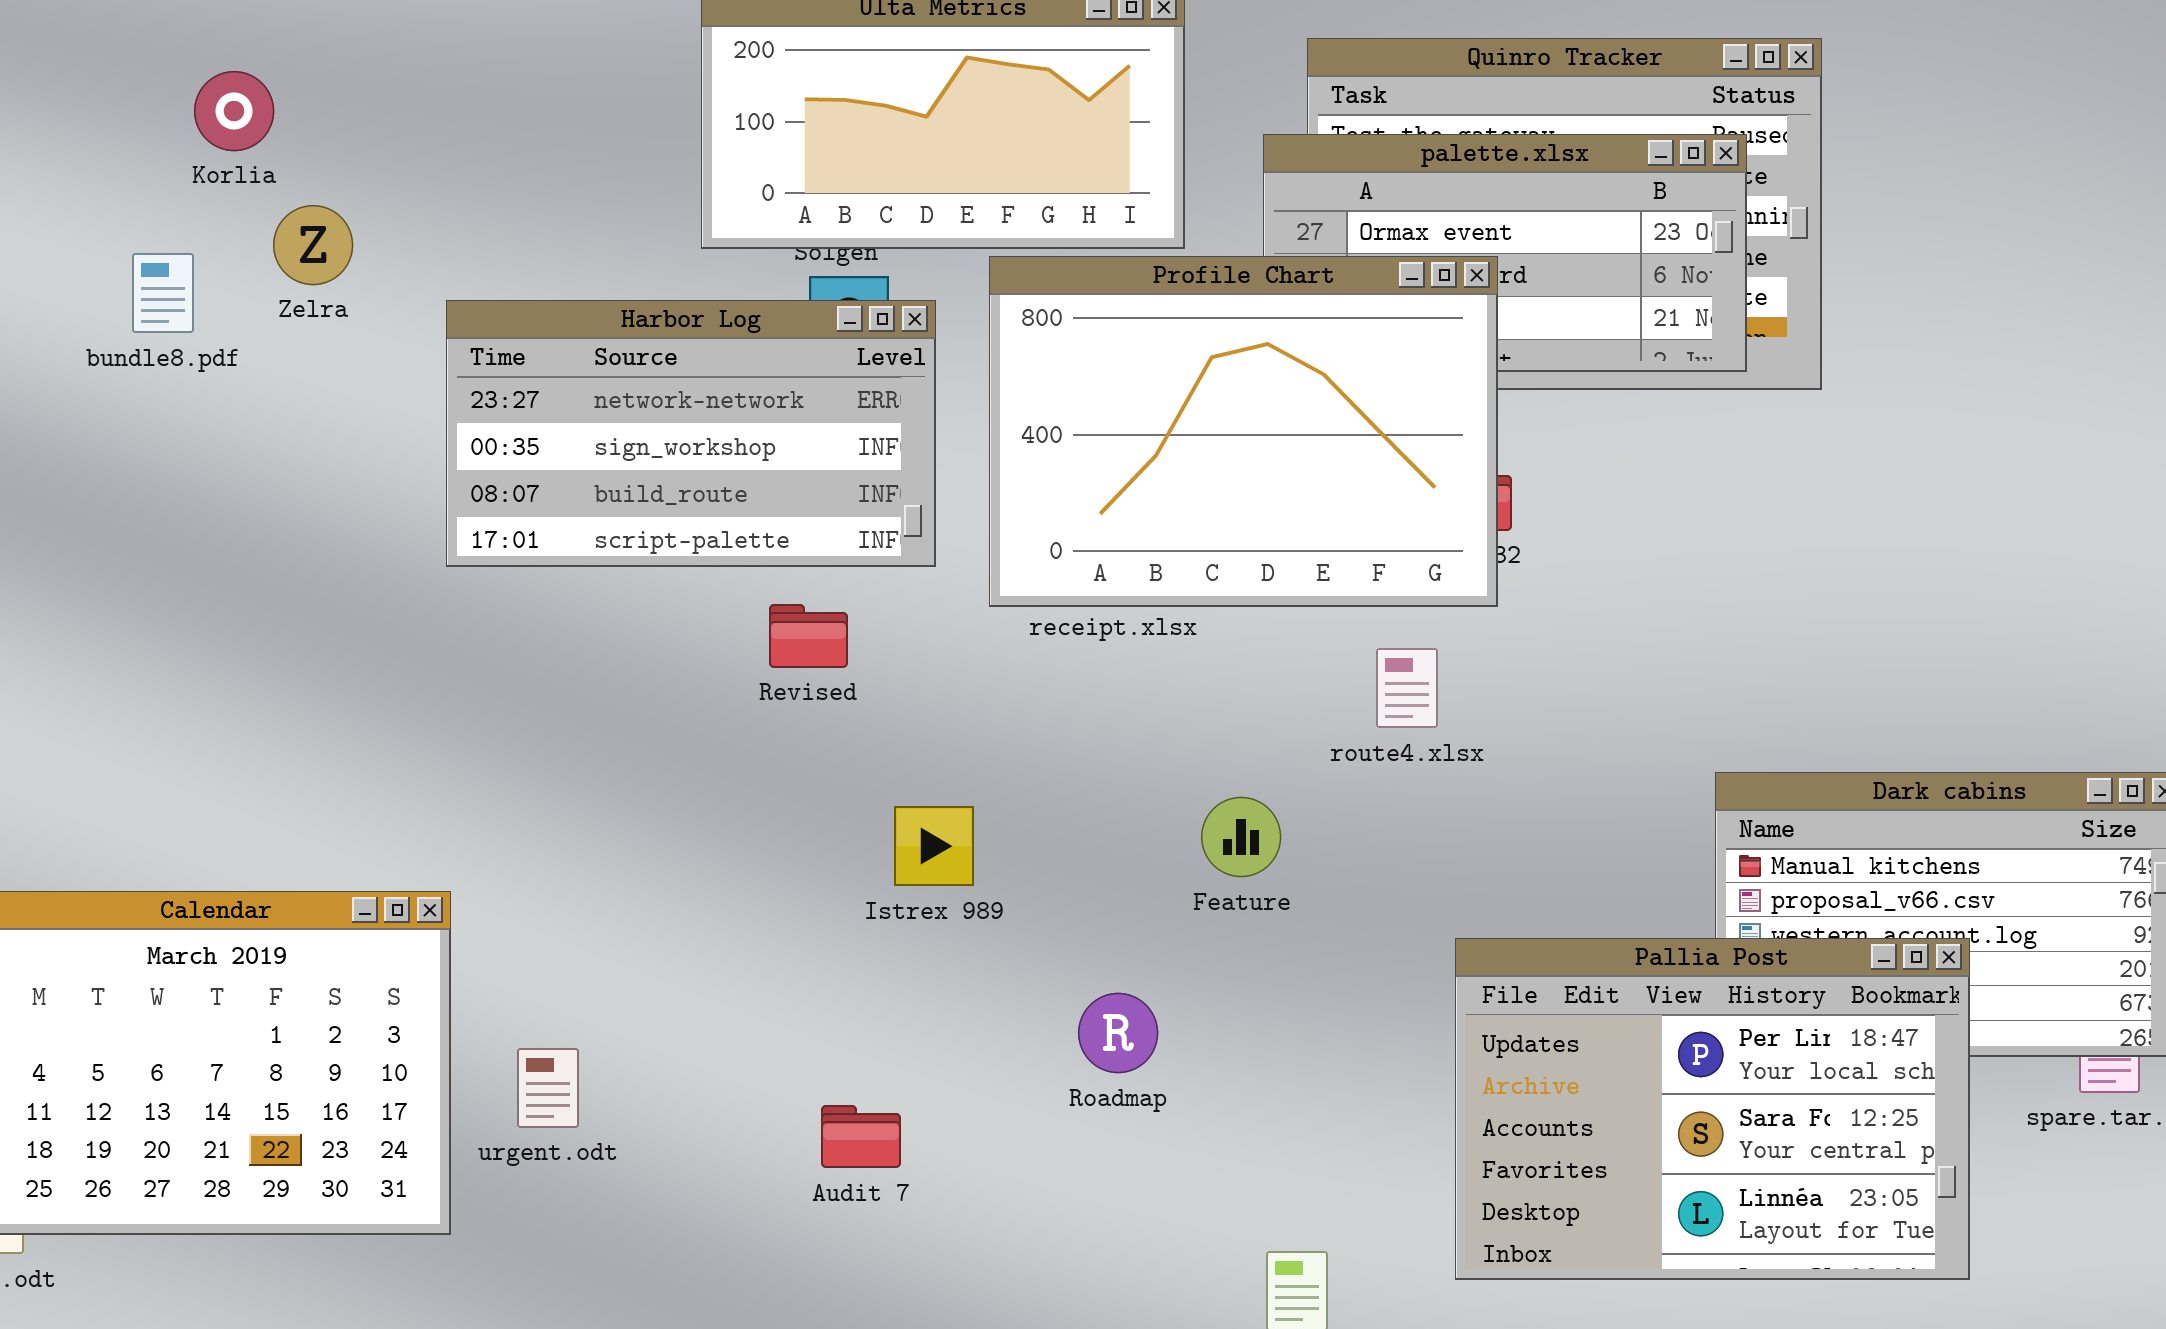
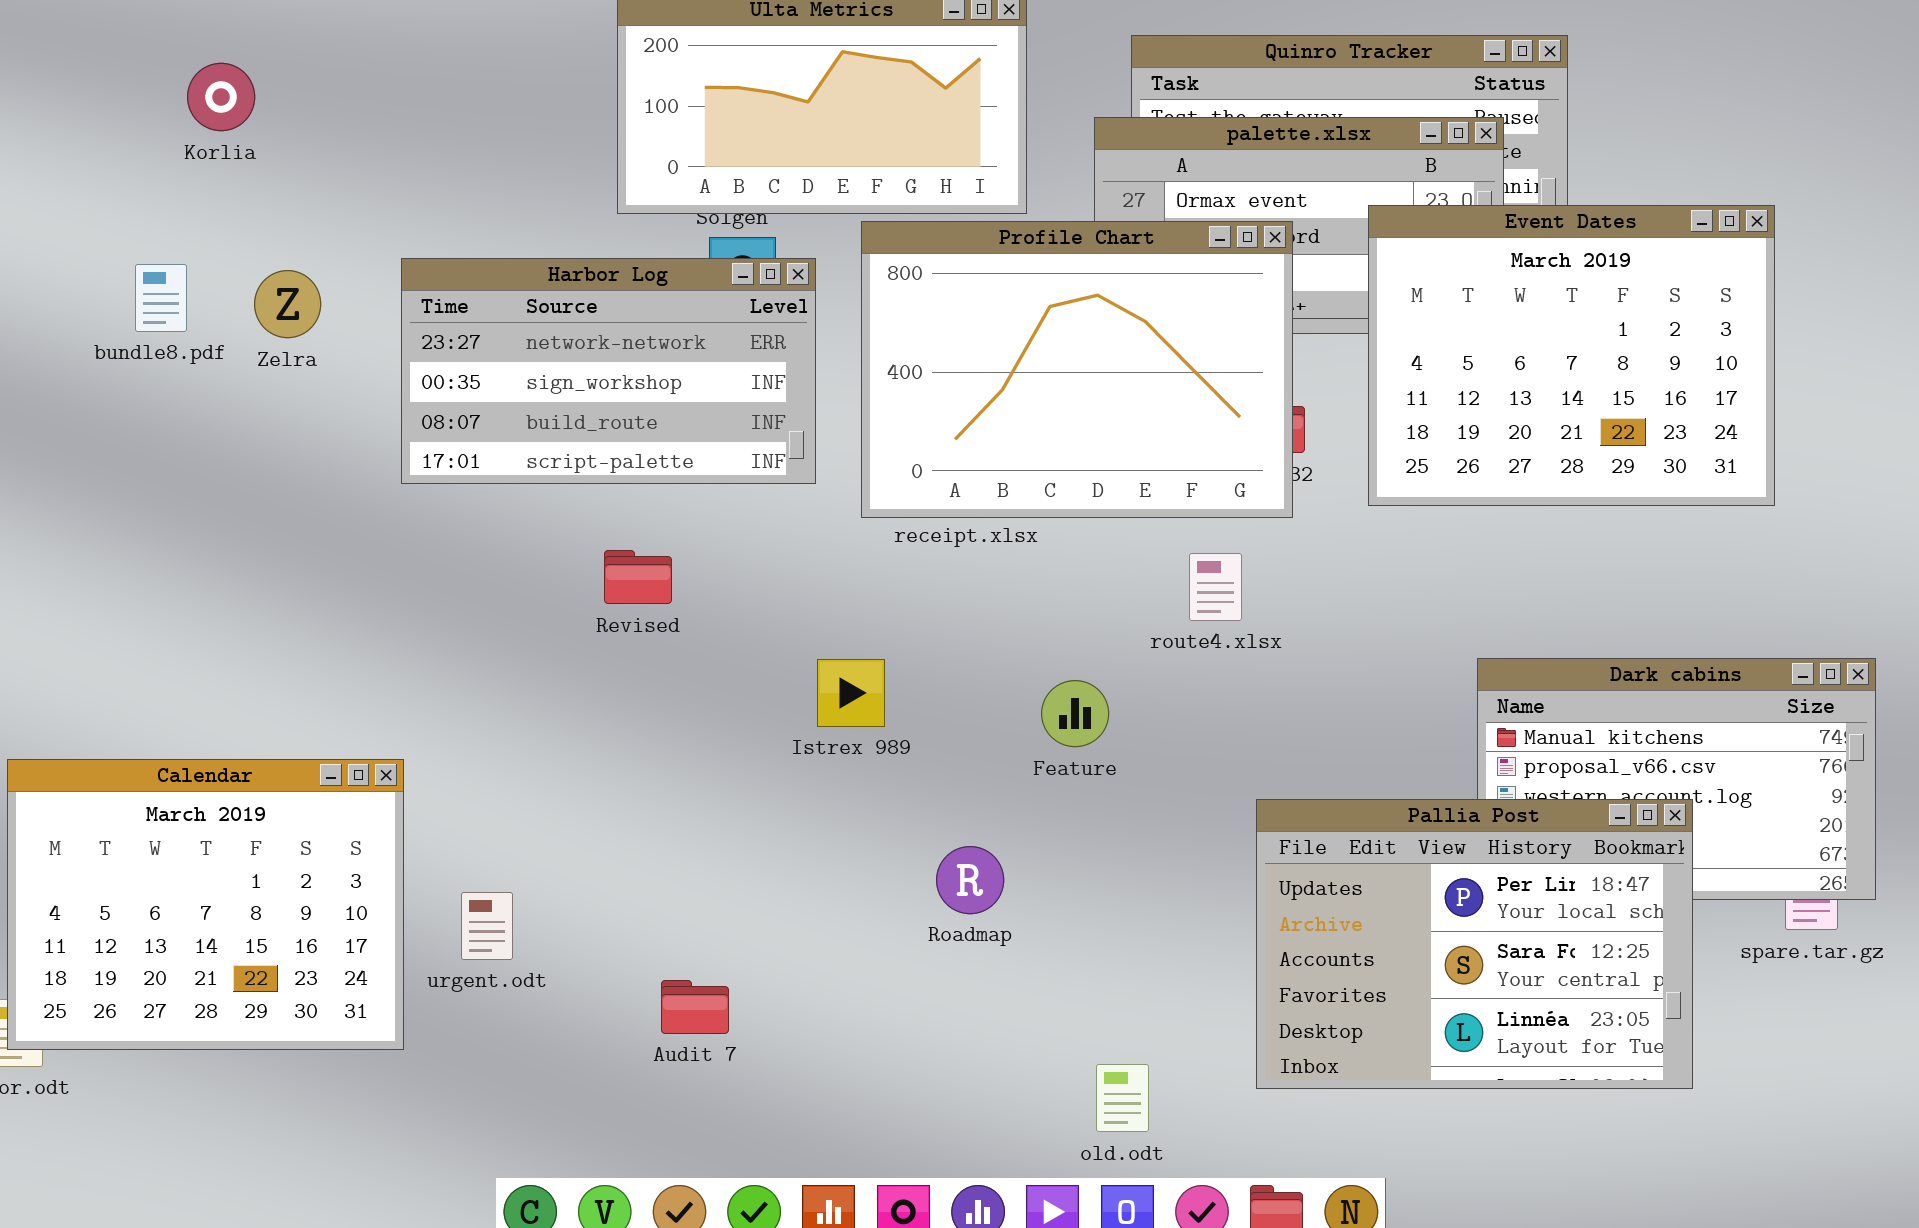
Zelra: [273,205,353,285] -> [254,270,321,338], moved
Event Dates: none -> [1368,205,1775,506], opened
bundle8.pdf: [132,253,194,333] -> [135,264,187,332], moved
Revised: [769,604,848,668] -> [604,550,672,604], moved
Istrex 989: [894,806,974,886] -> [817,659,885,727], moved
Audit 7: [821,1105,901,1168] -> [661,980,729,1034], moved

